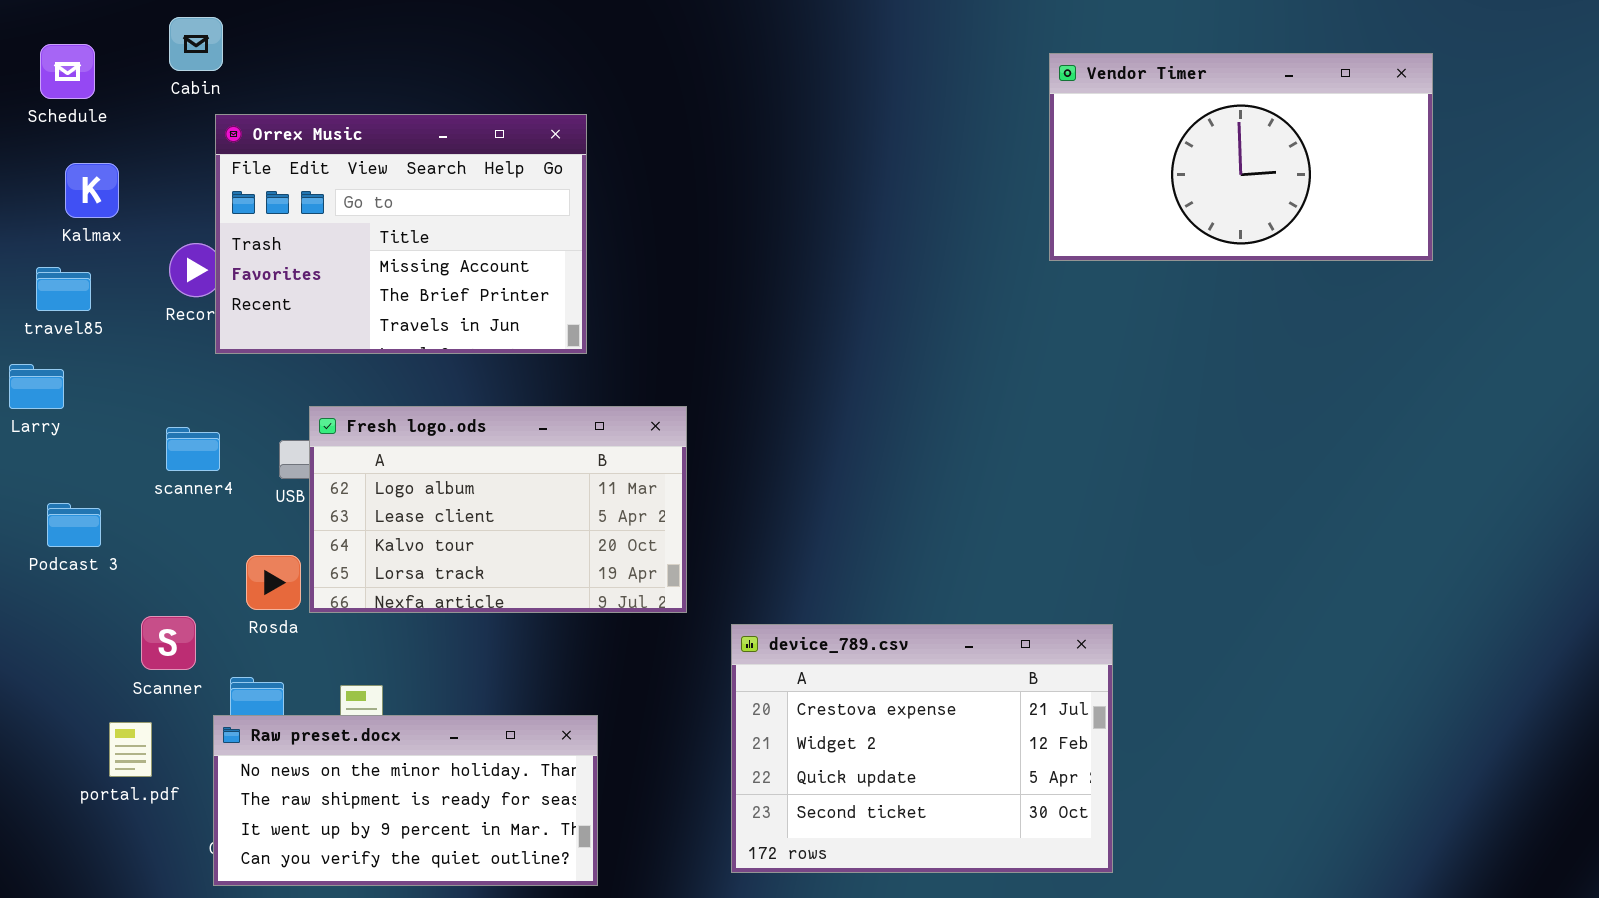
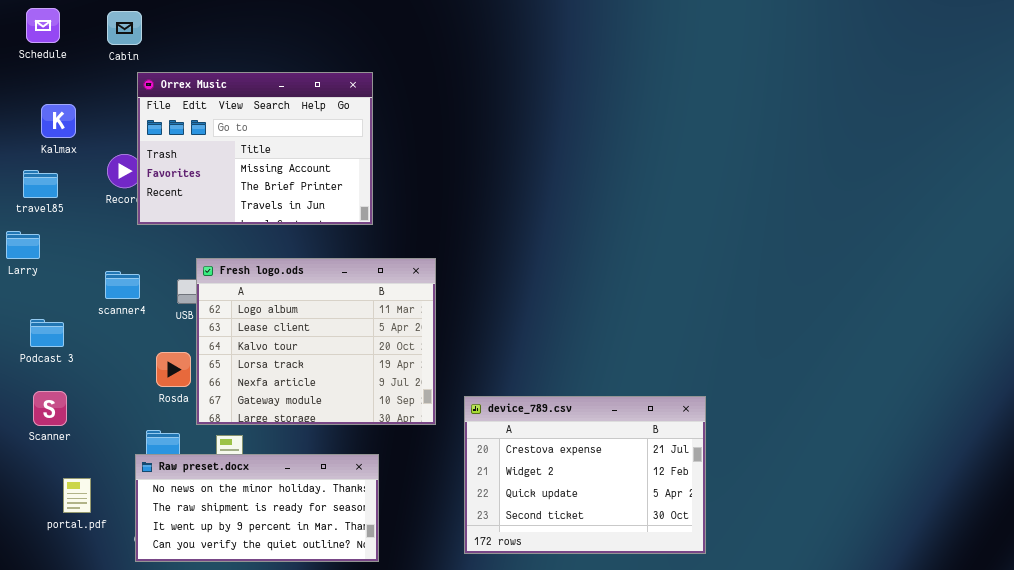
Schedule: [40,44,95,99] -> [26,8,60,43], moved
Vendor Timer: [1049,53,1433,261] -> none, closed
Fresh logo.ods: [309,406,687,613] -> [196,258,436,425], resized
Scanner: [141,616,196,670] -> [33,391,67,426], moved
portal.pdf: [109,722,152,777] -> [63,478,91,513], moved

